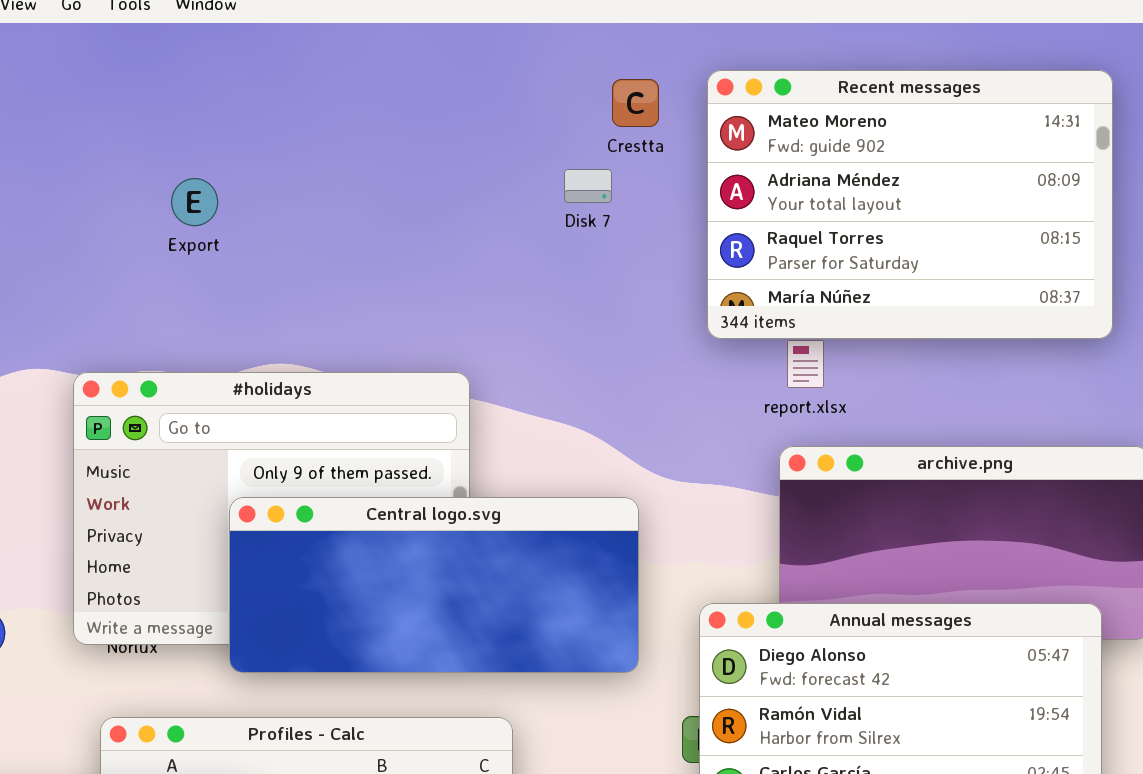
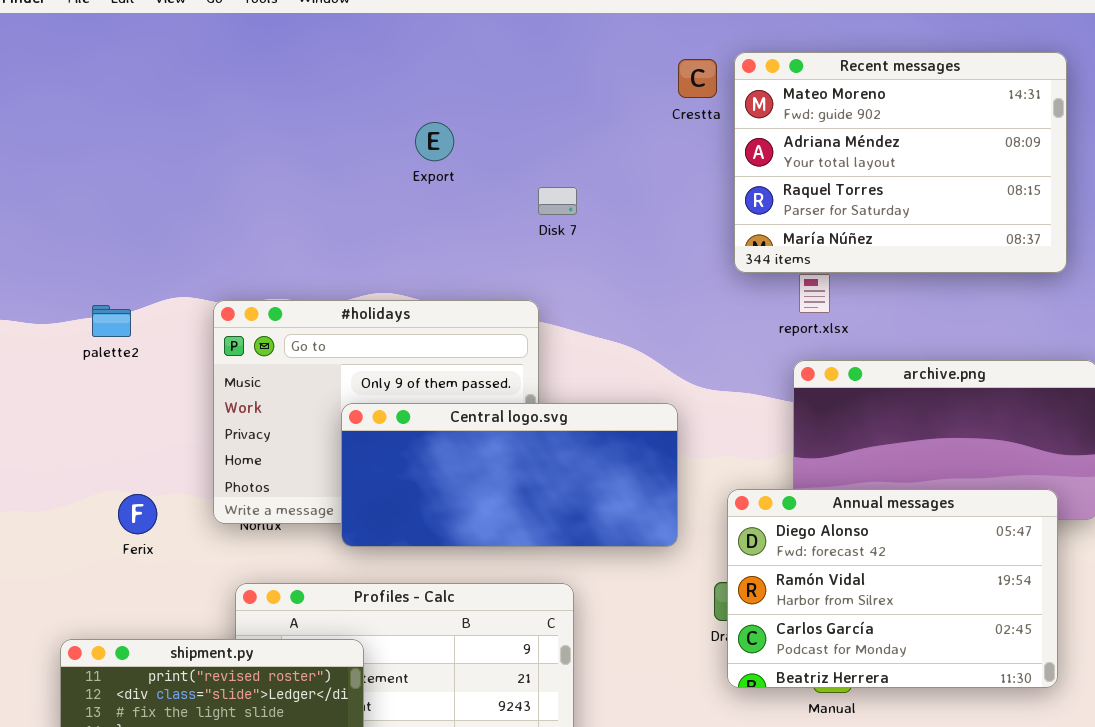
Crestta: [612,79,659,127] -> [678,59,717,98], moved
Disk 7: [564,169,612,203] -> [538,187,577,215], moved
Export: [171,178,218,226] -> [415,122,454,161], moved

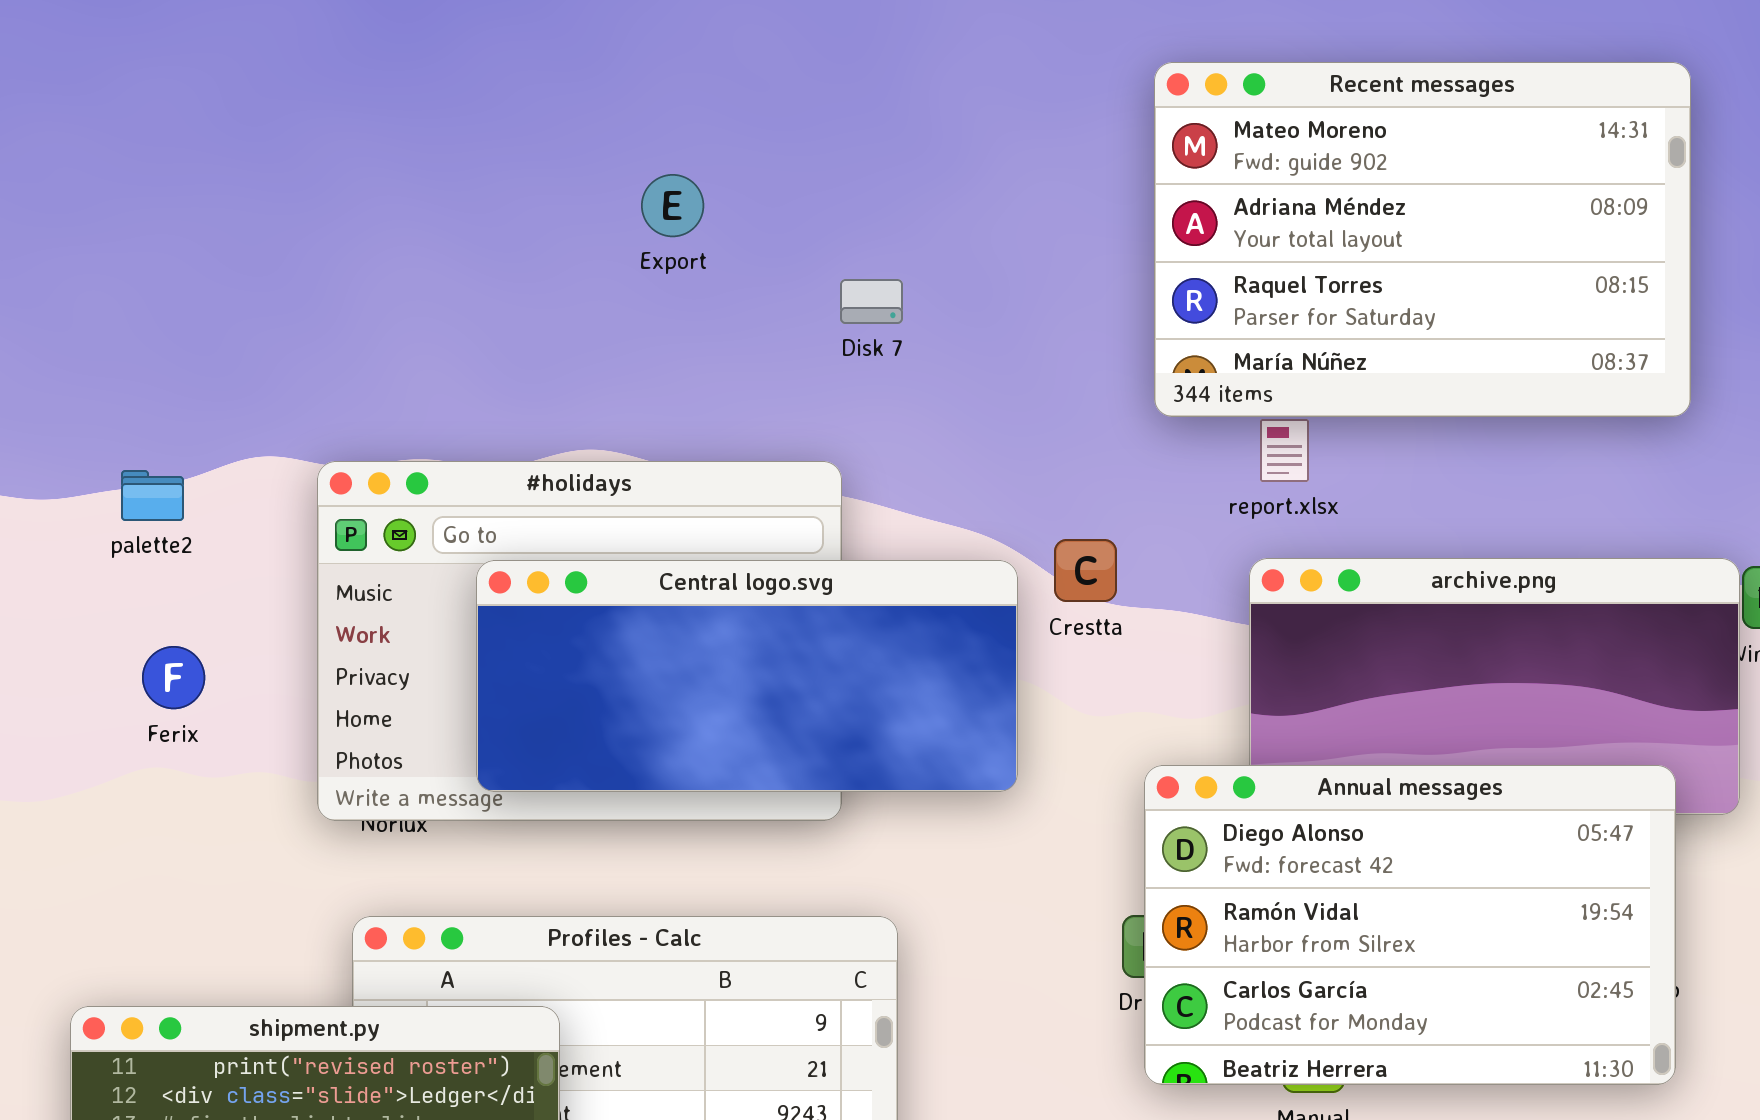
Crestta: [678,59,717,98] -> [1054,539,1117,602], moved
Central logo.svg: [341,403,678,547] -> [476,560,1018,792], moved
Ferix: [118,494,157,534] -> [142,646,205,709], moved

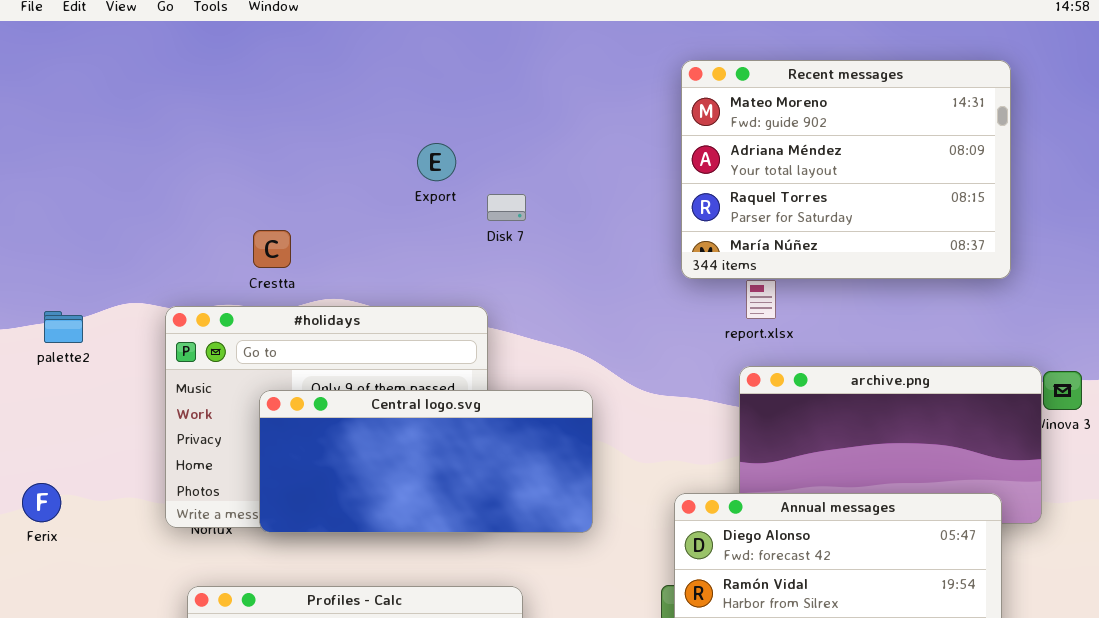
Export: [641,174,704,237] -> [417,143,456,181], moved
Crestta: [1054,539,1117,602] -> [253,230,291,268], moved
Central logo.svg: [476,560,1018,792] -> [259,390,593,533], moved
Ferix: [142,646,205,709] -> [22,483,61,522], moved

